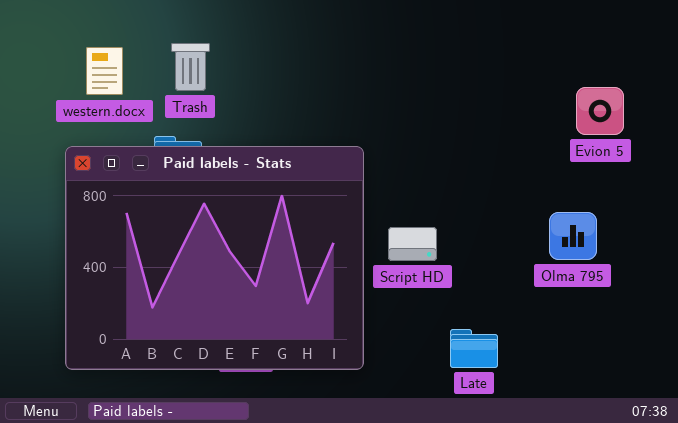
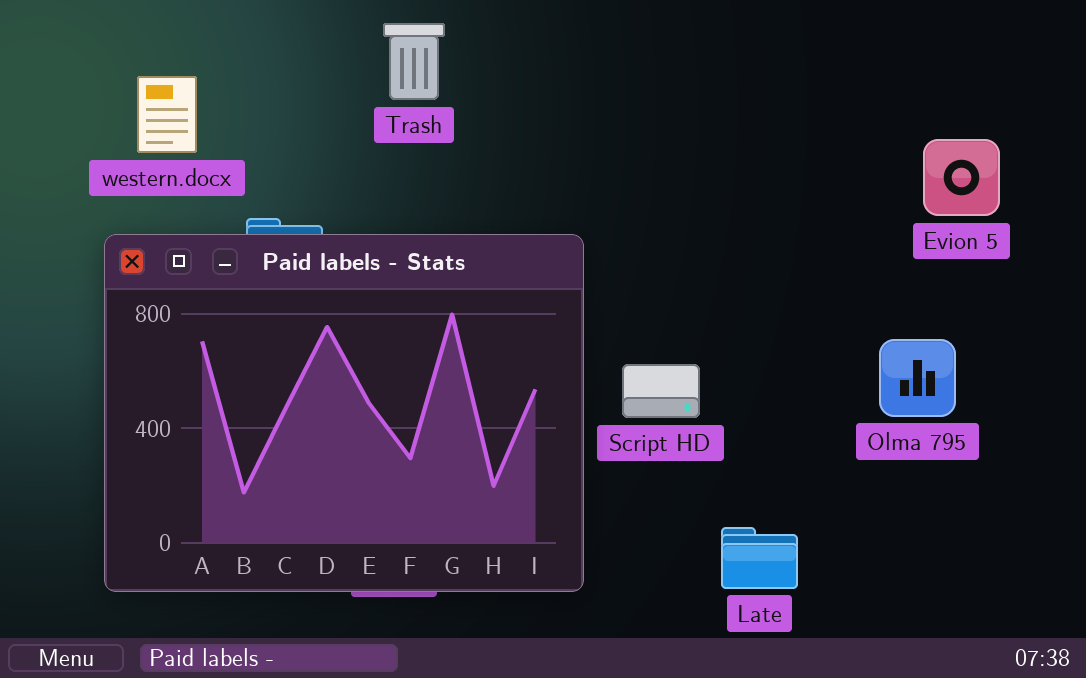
Trash: [171,43,210,91] -> [383,23,445,100], moved

